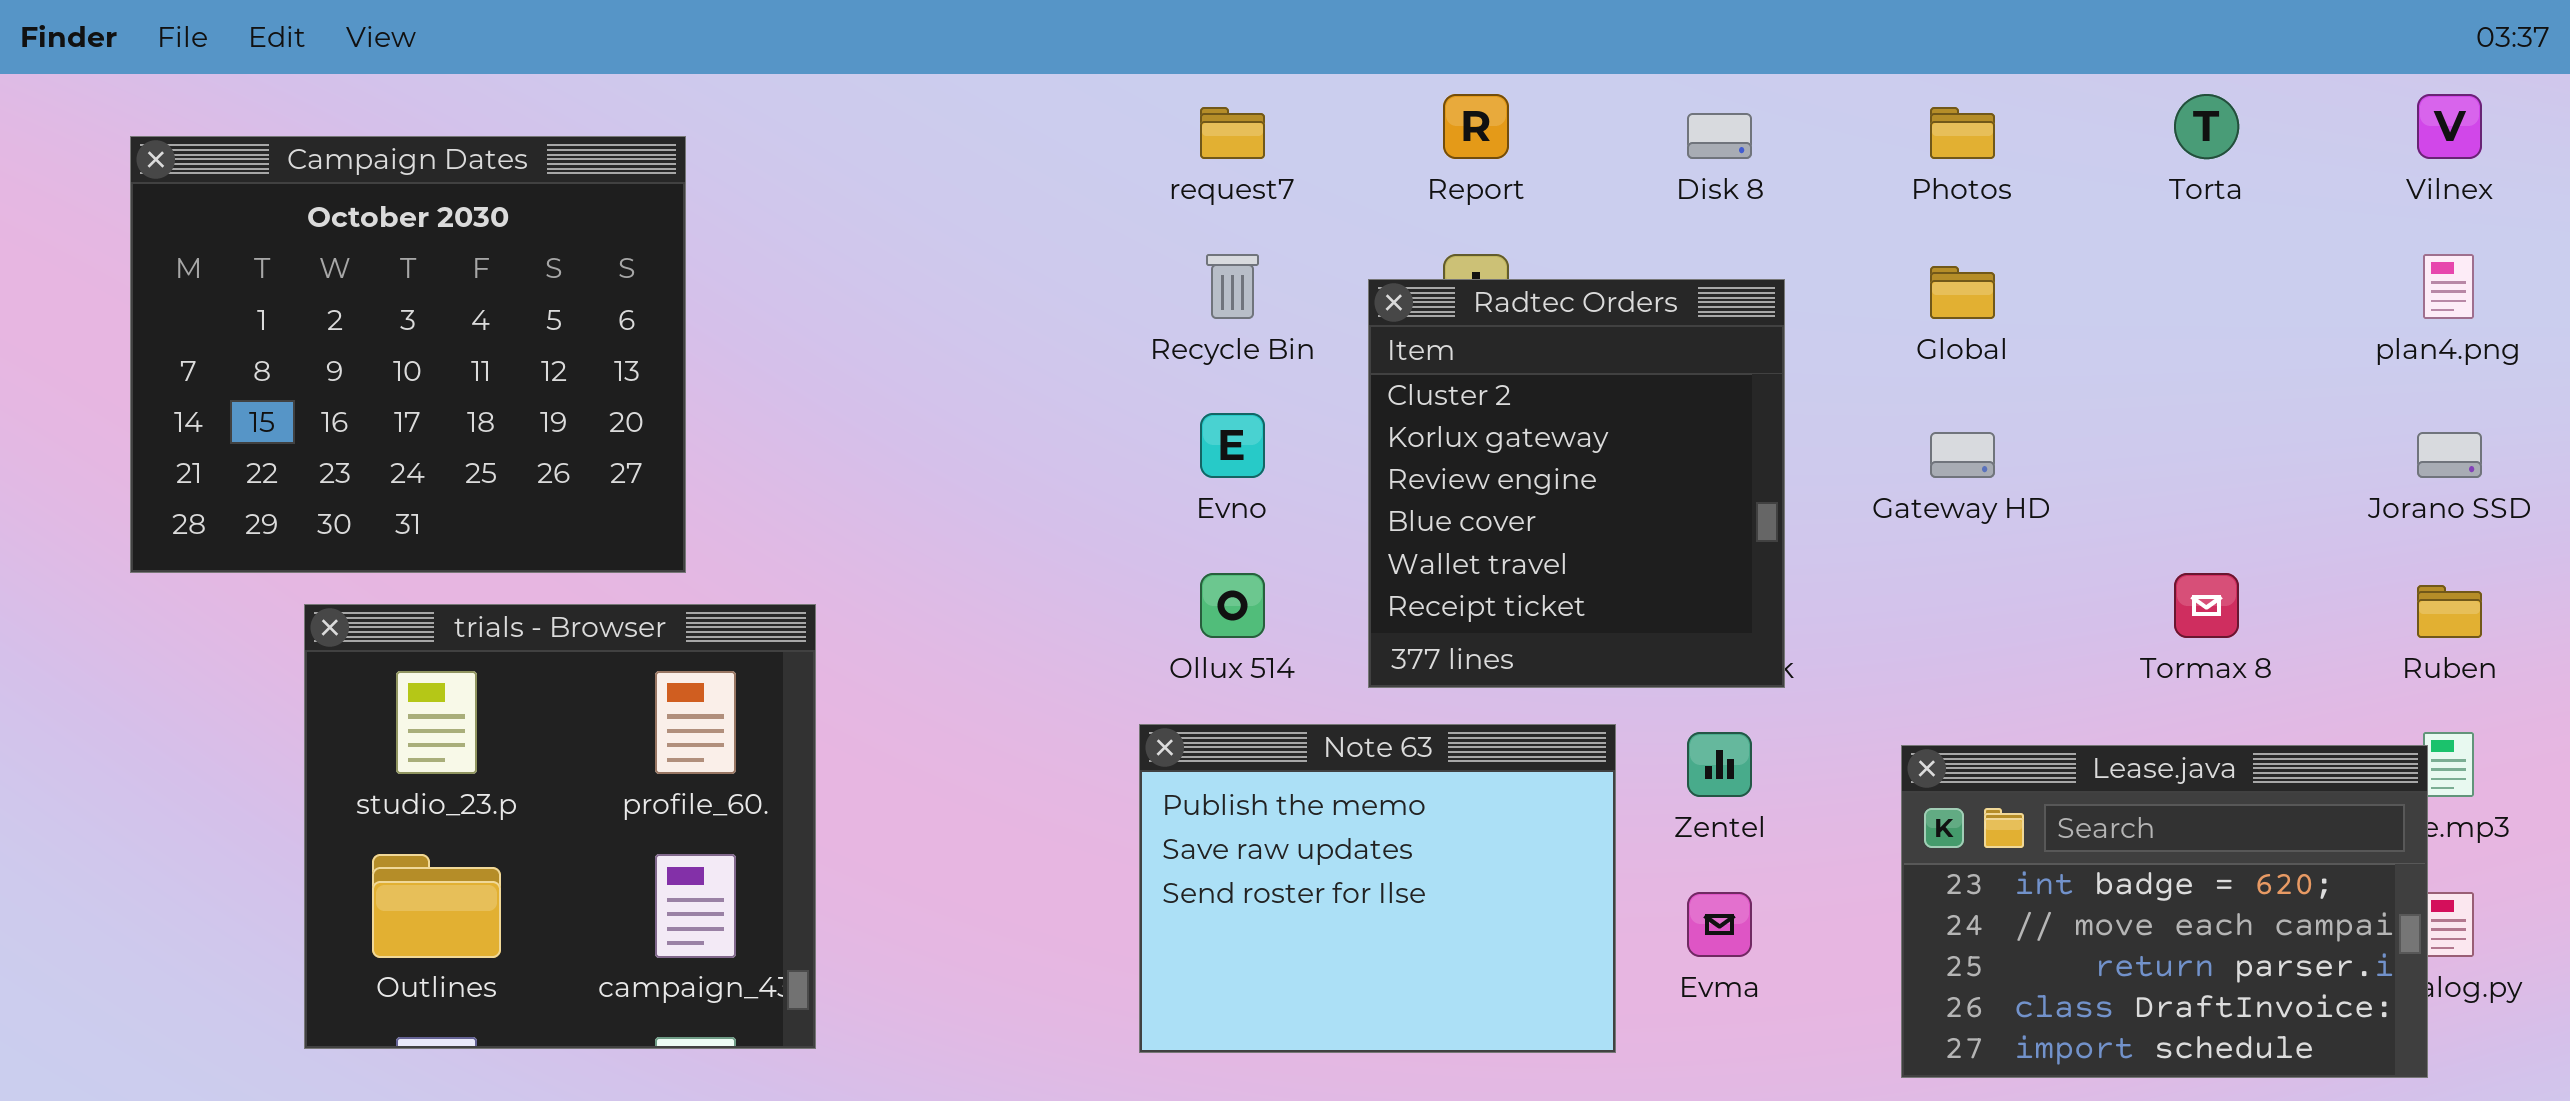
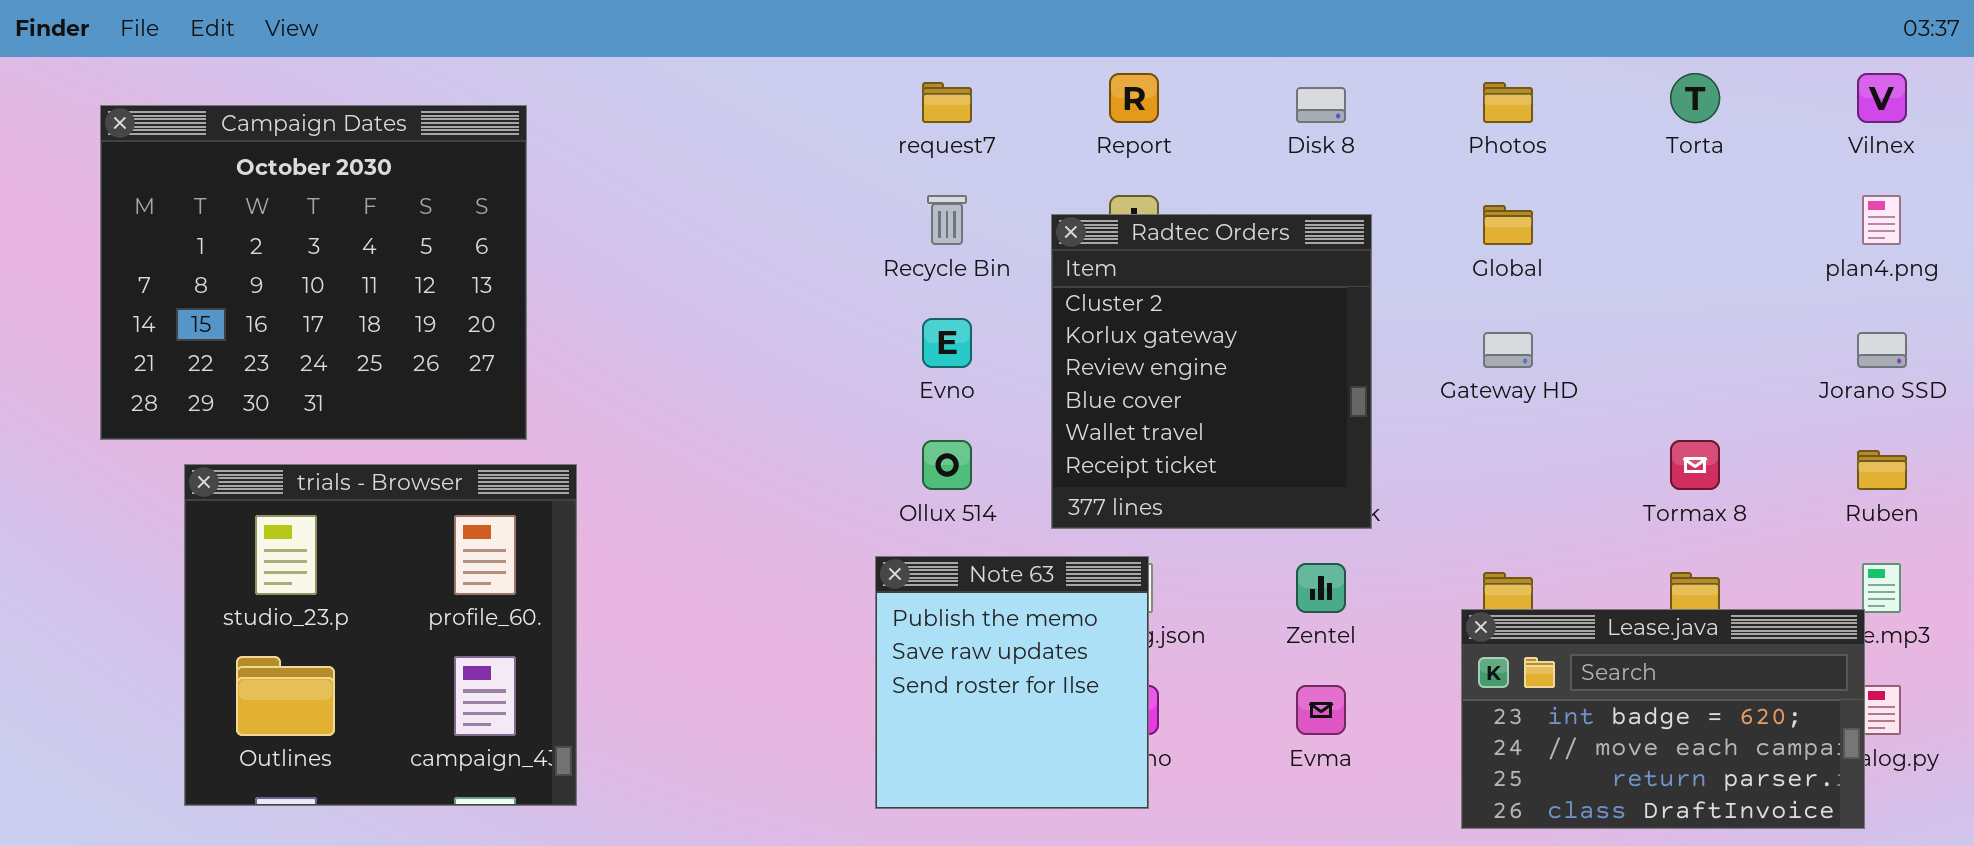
trials - Browser: [304,604,816,1049] -> [184,464,577,806], moved
Note 63: [1139,724,1616,1053] -> [875,556,1149,809], resized
Lease.java: [1901,745,2428,1078] -> [1461,609,1865,829], resized

